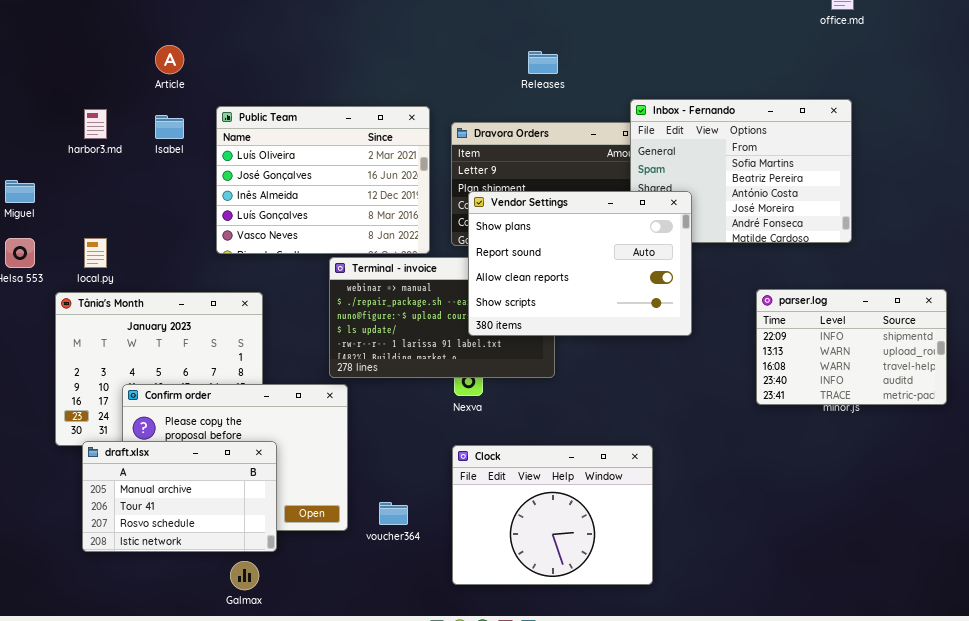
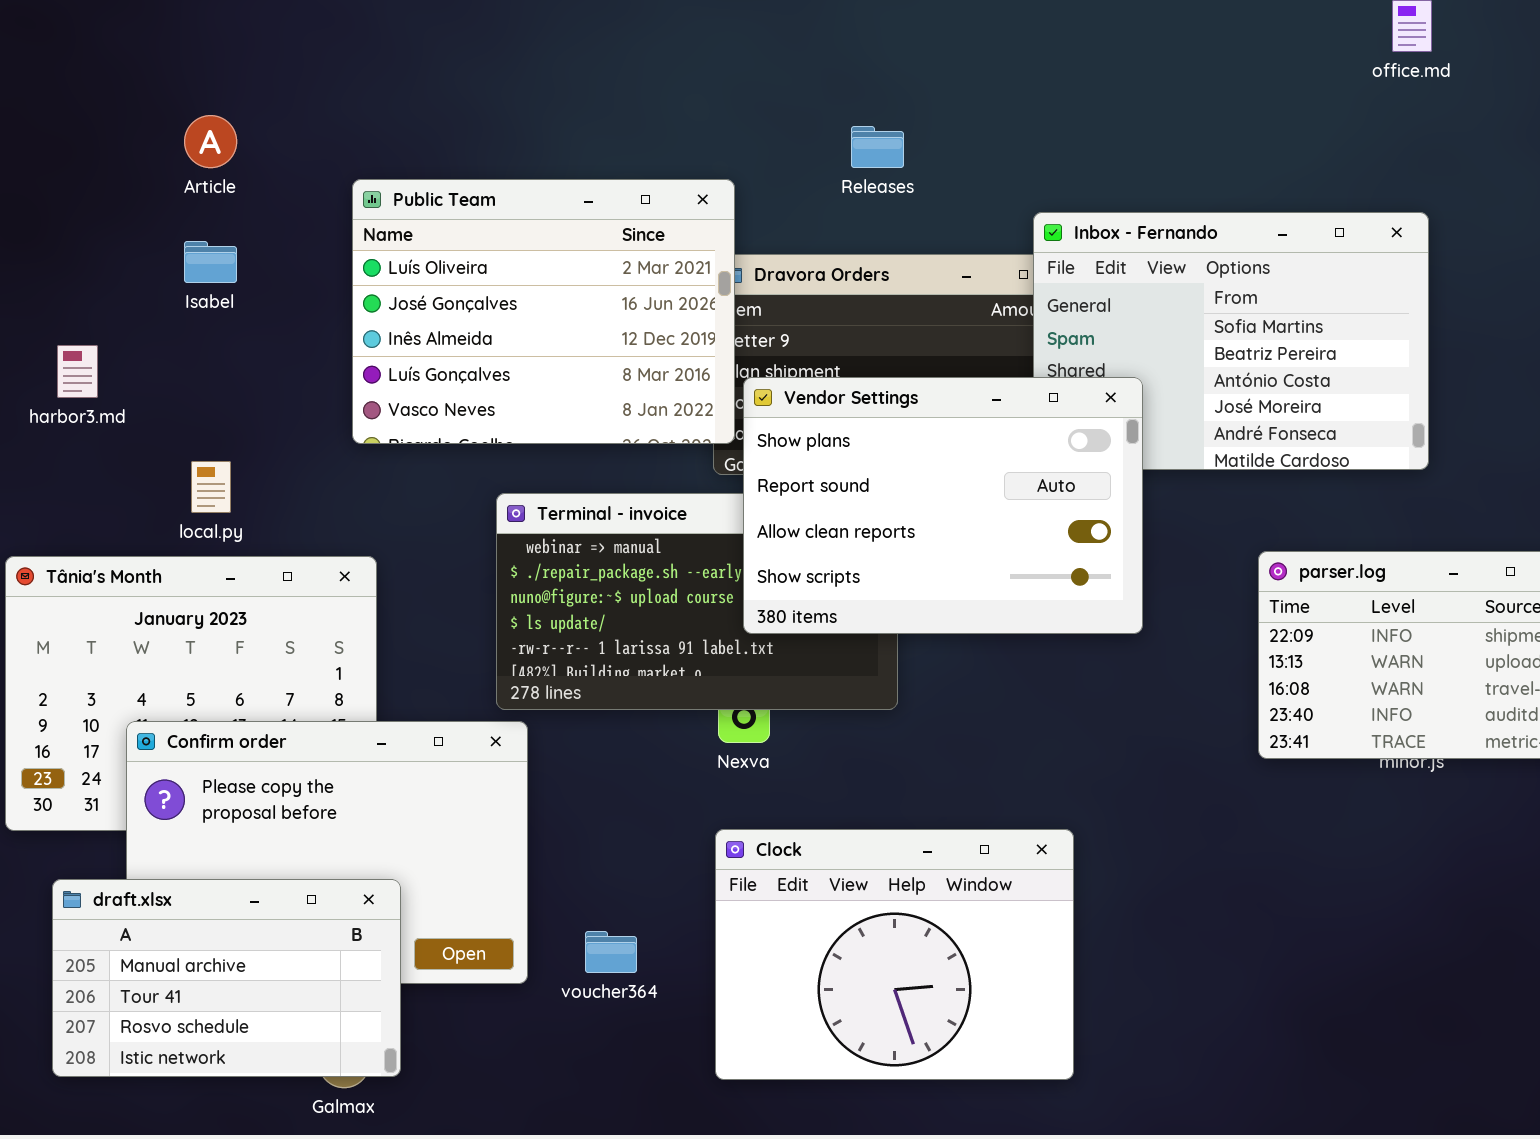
Public Team: [216,106,430,254] -> [352,179,735,444], moved
harbor3.md: [84,109,107,139] -> [57,345,98,398], moved
local.py: [84,238,107,268] -> [191,461,231,513], moved
draft.xlsx: [82,441,277,552] -> [52,879,401,1077], moved

